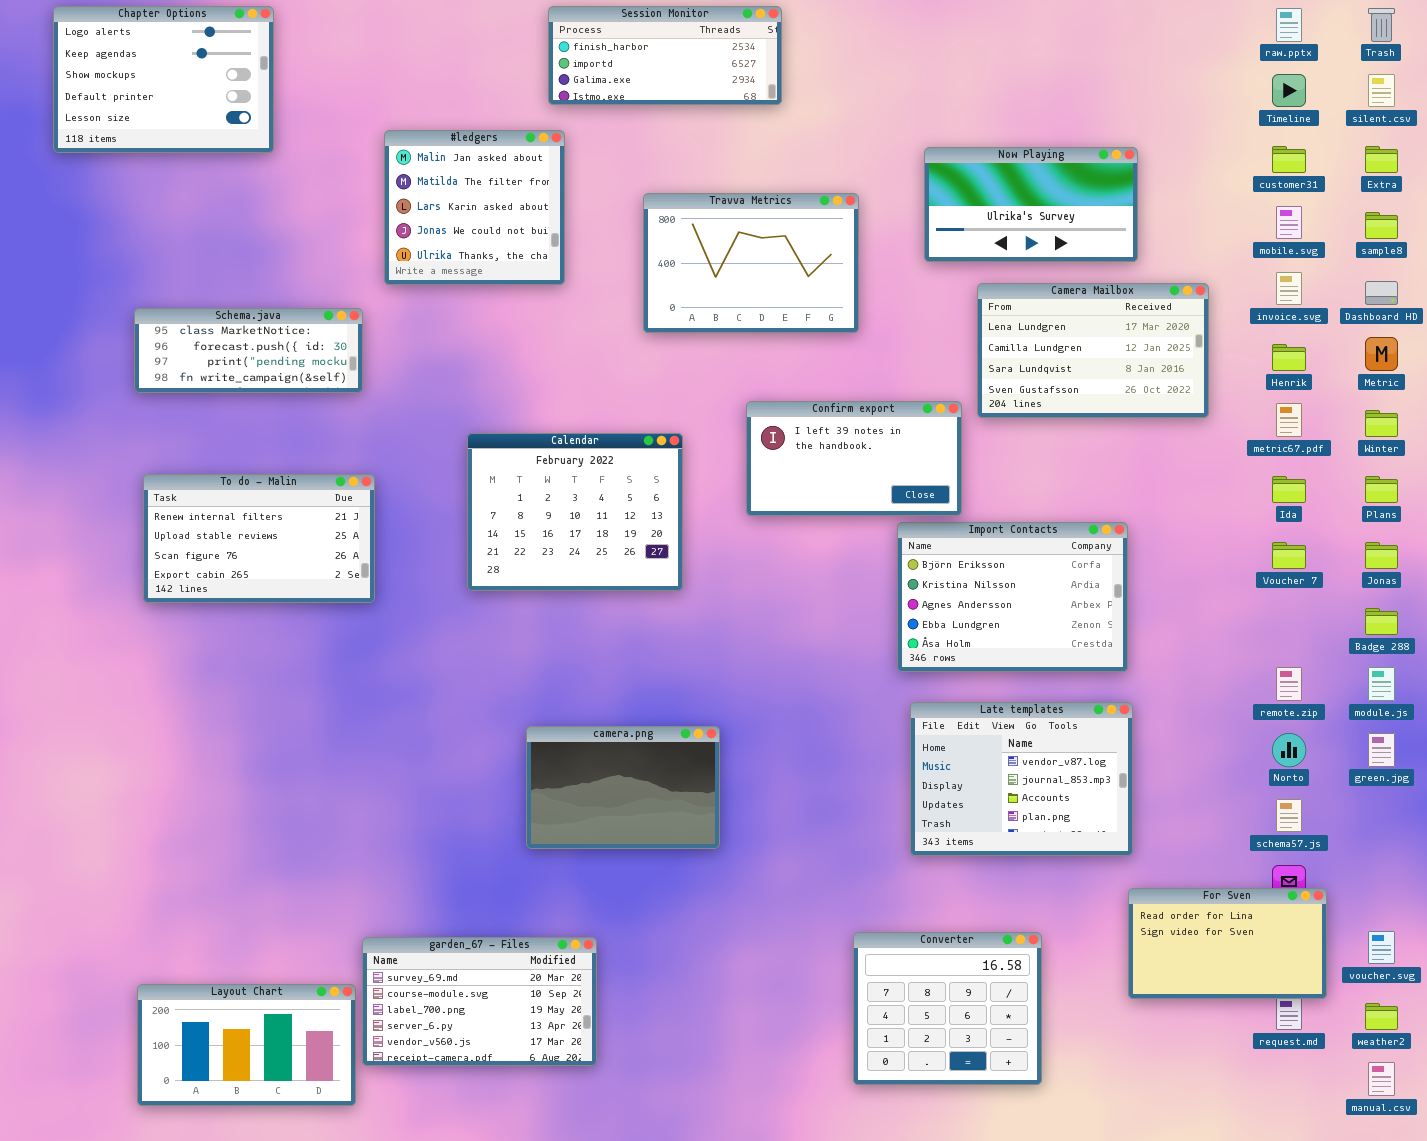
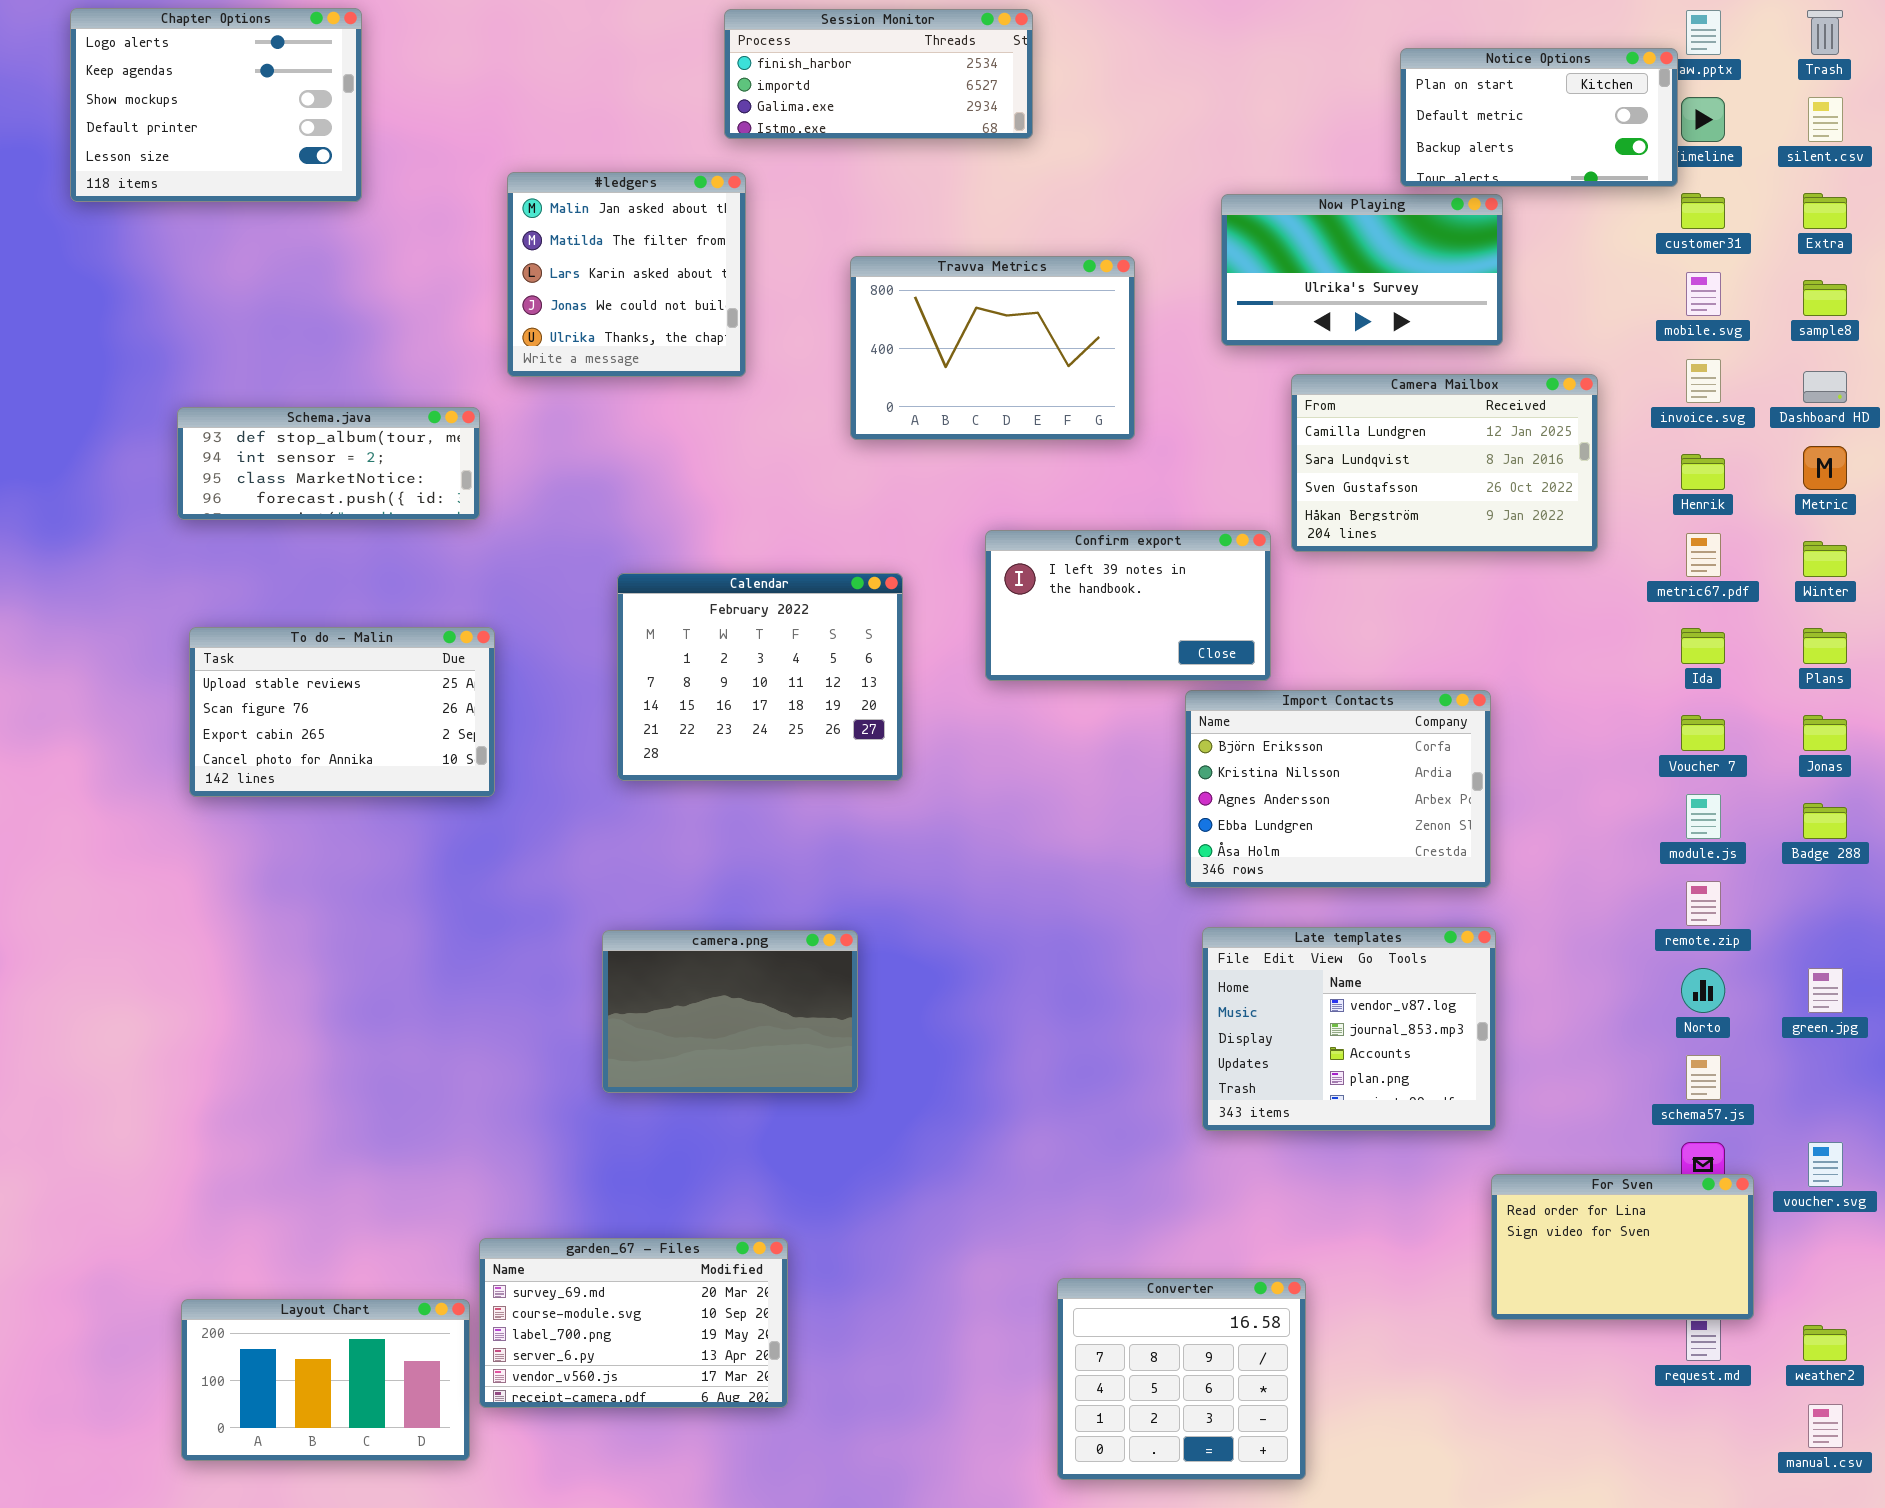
Notice Options: none -> [1400,48,1678,187], opened
Camera Mailbox: [977,283,1209,418] -> [1291,374,1598,552], scrolled down 1 row
Schema.java: [134,308,363,393] -> [177,407,480,520], scrolled up 2 rows
To do - Malin: [143,474,375,603] -> [189,627,495,797], scrolled down 1 row
module.js: [1368,667,1395,701] -> [1686,794,1721,839], moved
camera.png: [526,726,720,849] -> [602,930,858,1093], moved
voucher.svg: [1368,931,1395,964] -> [1808,1142,1843,1187], moved
Converter: [853,932,1042,1085] -> [1057,1278,1306,1480], moved

